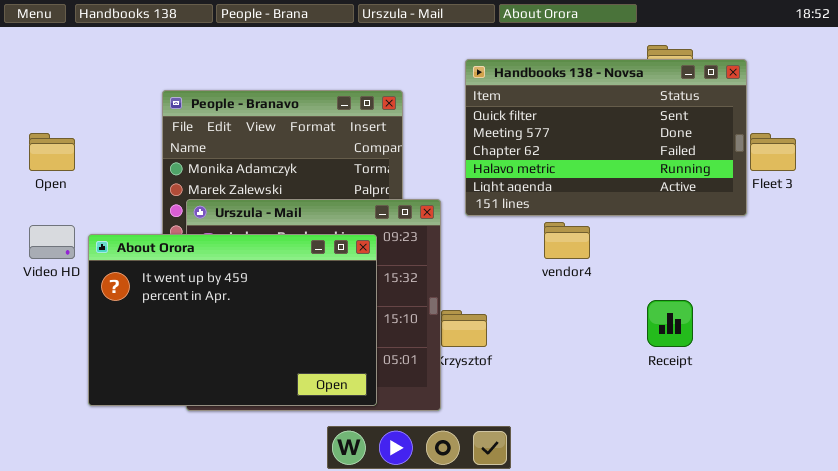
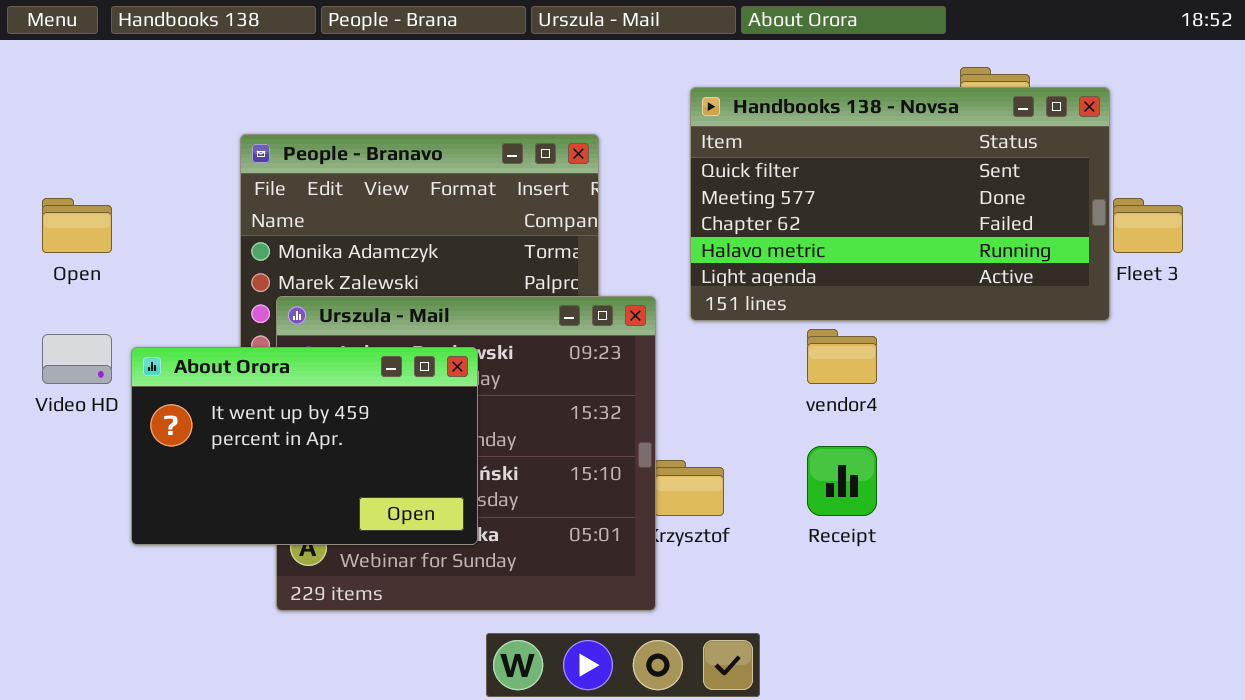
About Orora: [88,234,377,406] -> [131,347,478,545], resized
Receipt: [647,300,693,347] -> [807,446,877,516], moved

